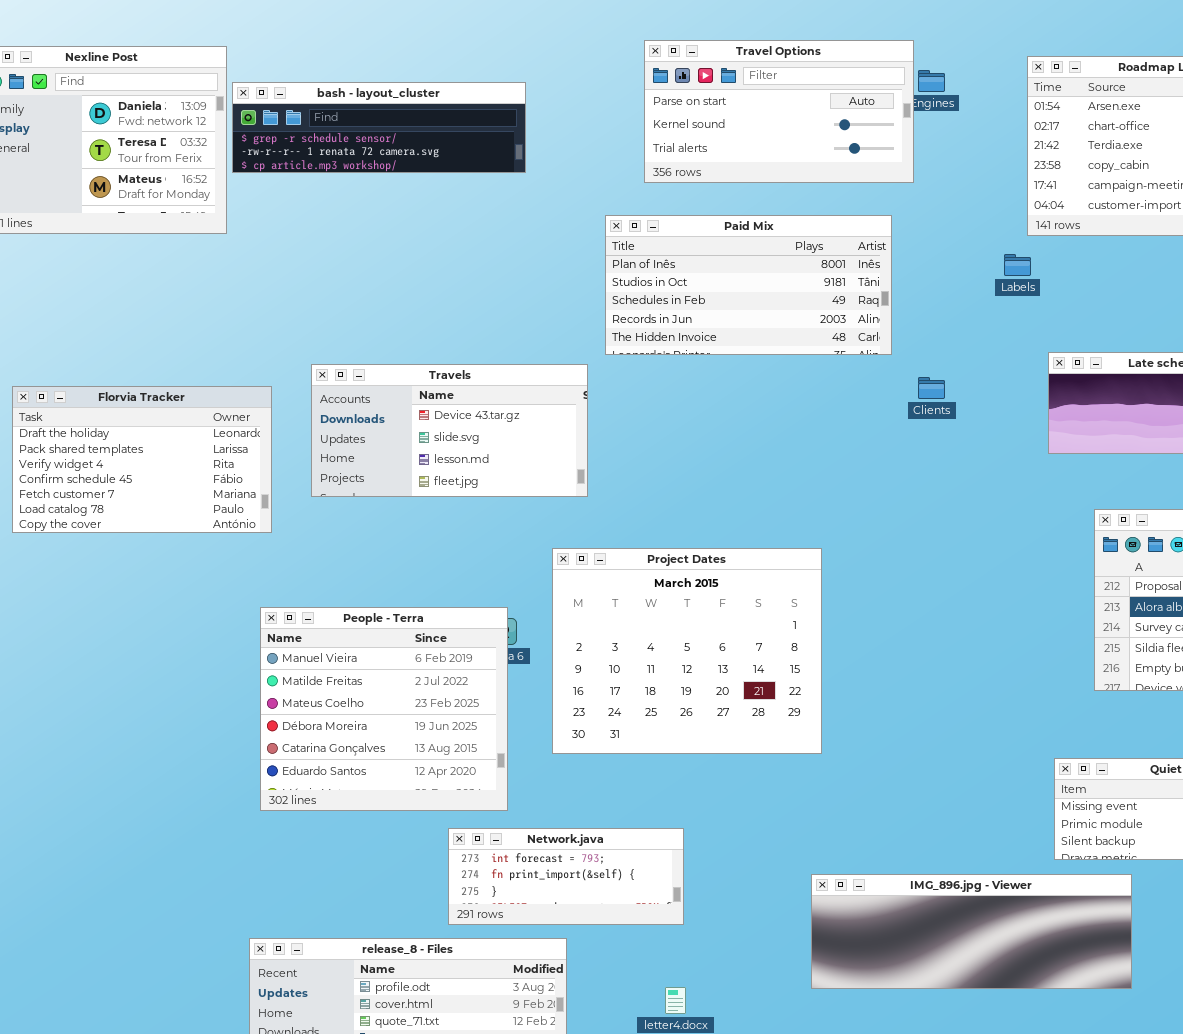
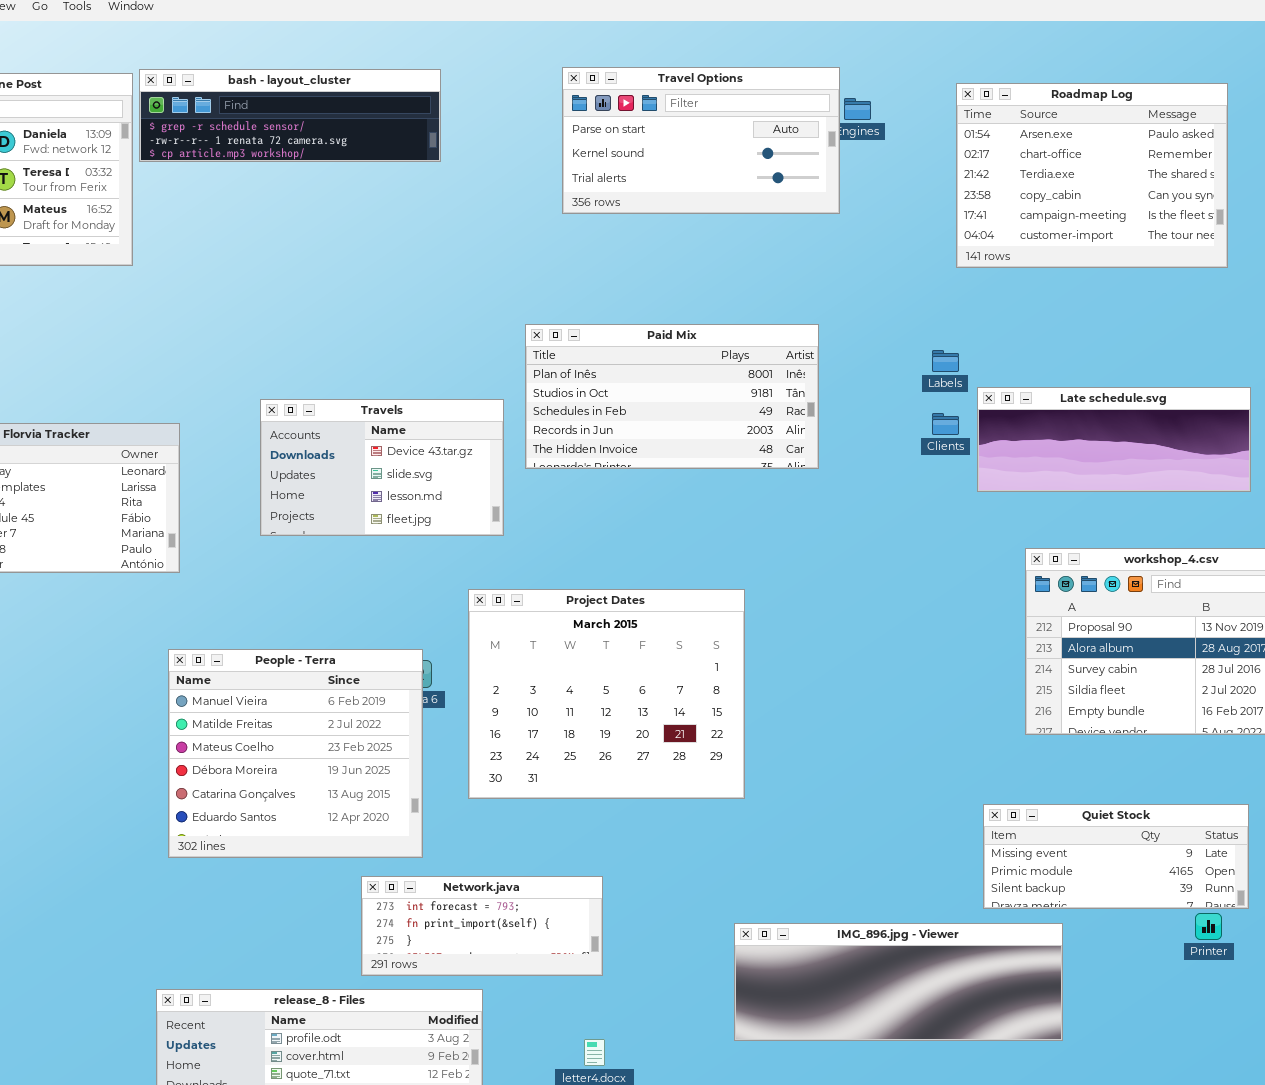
bash - layout_cluster: [232,82,526,173] -> [139,69,441,162], moved
Paid Mix: [605,215,892,355] -> [525,324,819,469], moved
Labels: [1004,254,1031,276] -> [932,350,959,372], moved
Travels: [311,364,588,497] -> [260,399,504,536], resized
Clients: [918,377,945,399] -> [932,413,959,435], moved

